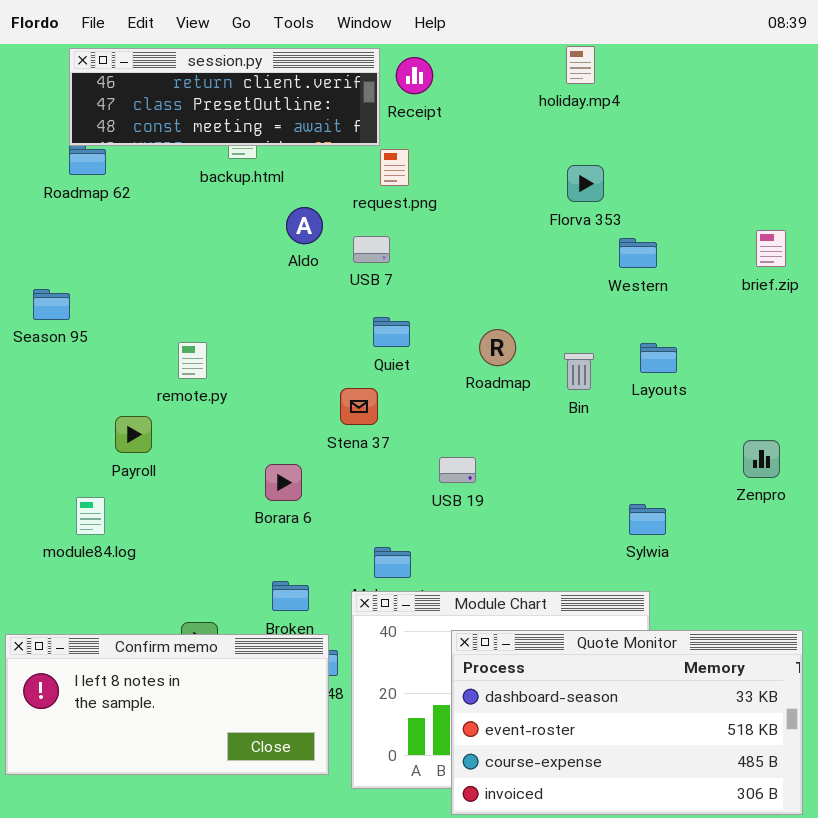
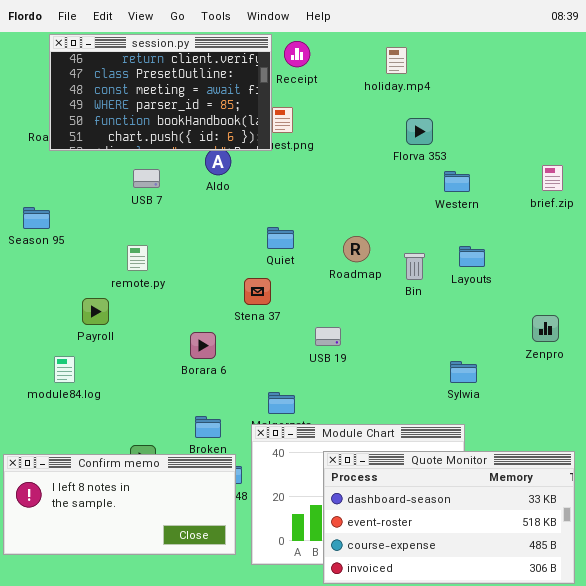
holiday.mp4: [566,46,595,84] -> [386,47,407,74], moved
session.py: [69,48,380,146] -> [49,34,272,151], resized
USB 7: [353,236,390,263] -> [133,169,160,188], moved

